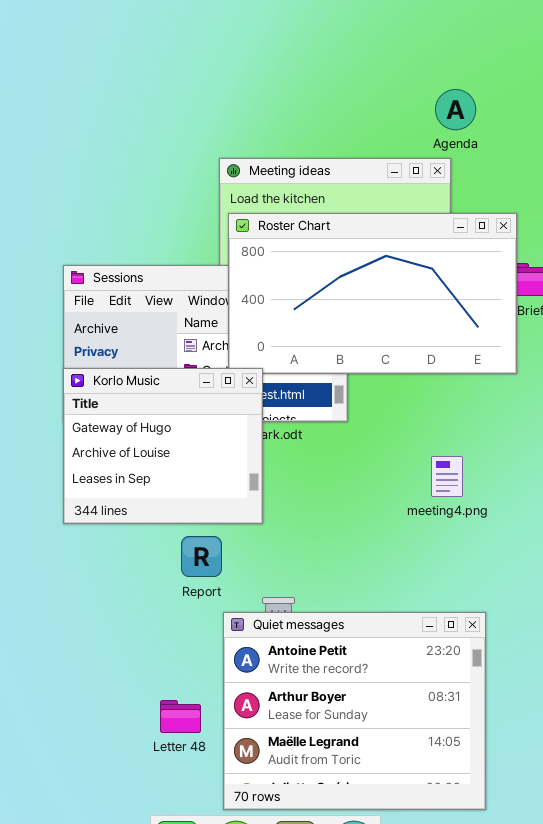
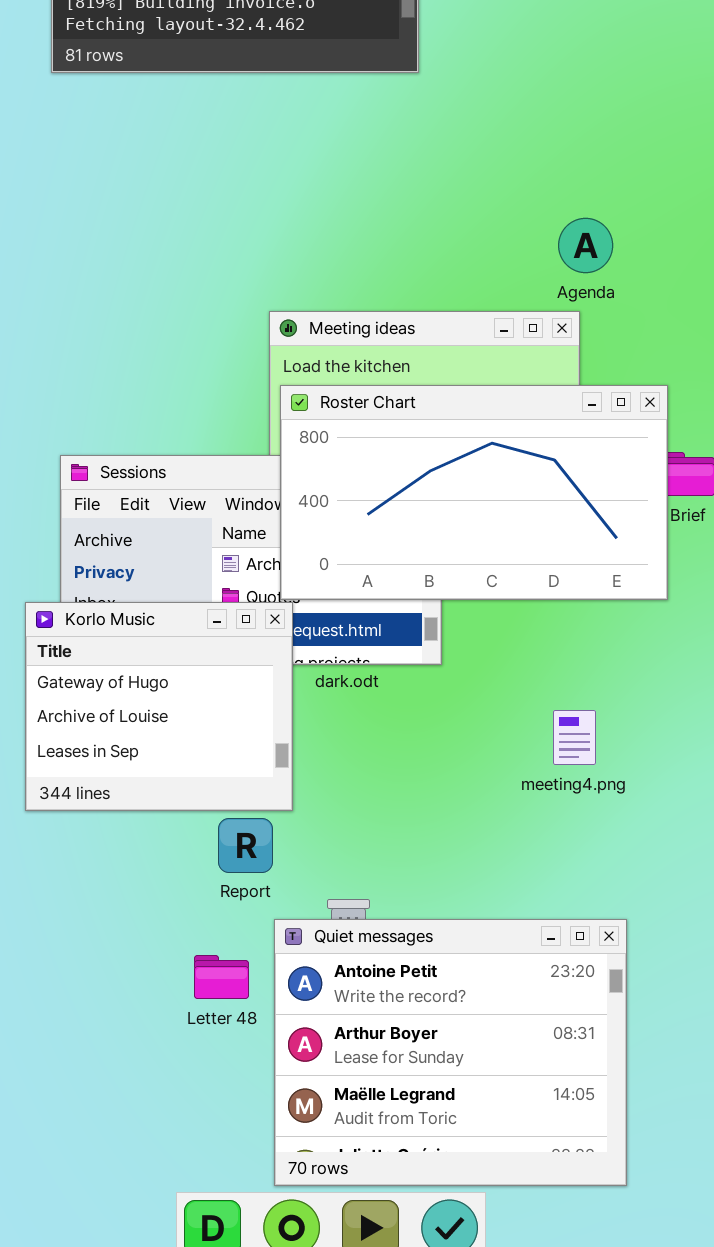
Korlo Music: [63,368,263,524] -> [25,602,293,811], moved
Letter 48: [160,700,201,733] -> [194,955,249,999], moved

